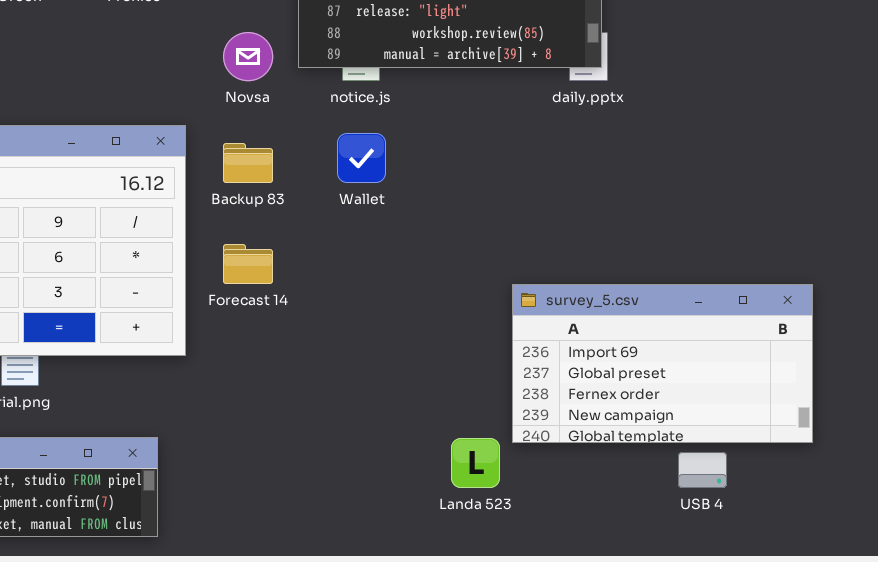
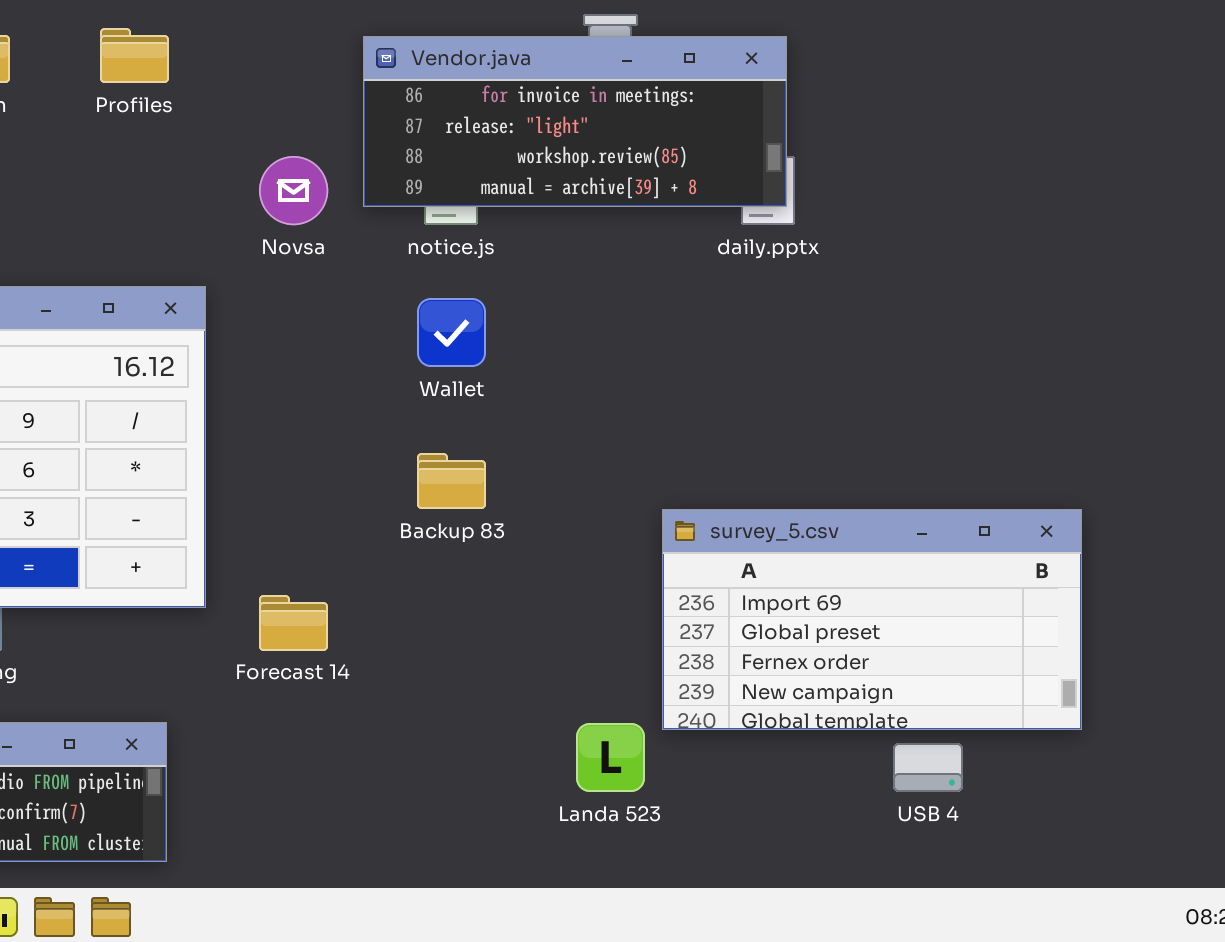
Backup 83: [223,143,273,183] -> [417,453,486,509], moved
Forecast 14: [223,244,273,284] -> [259,595,328,651], moved

